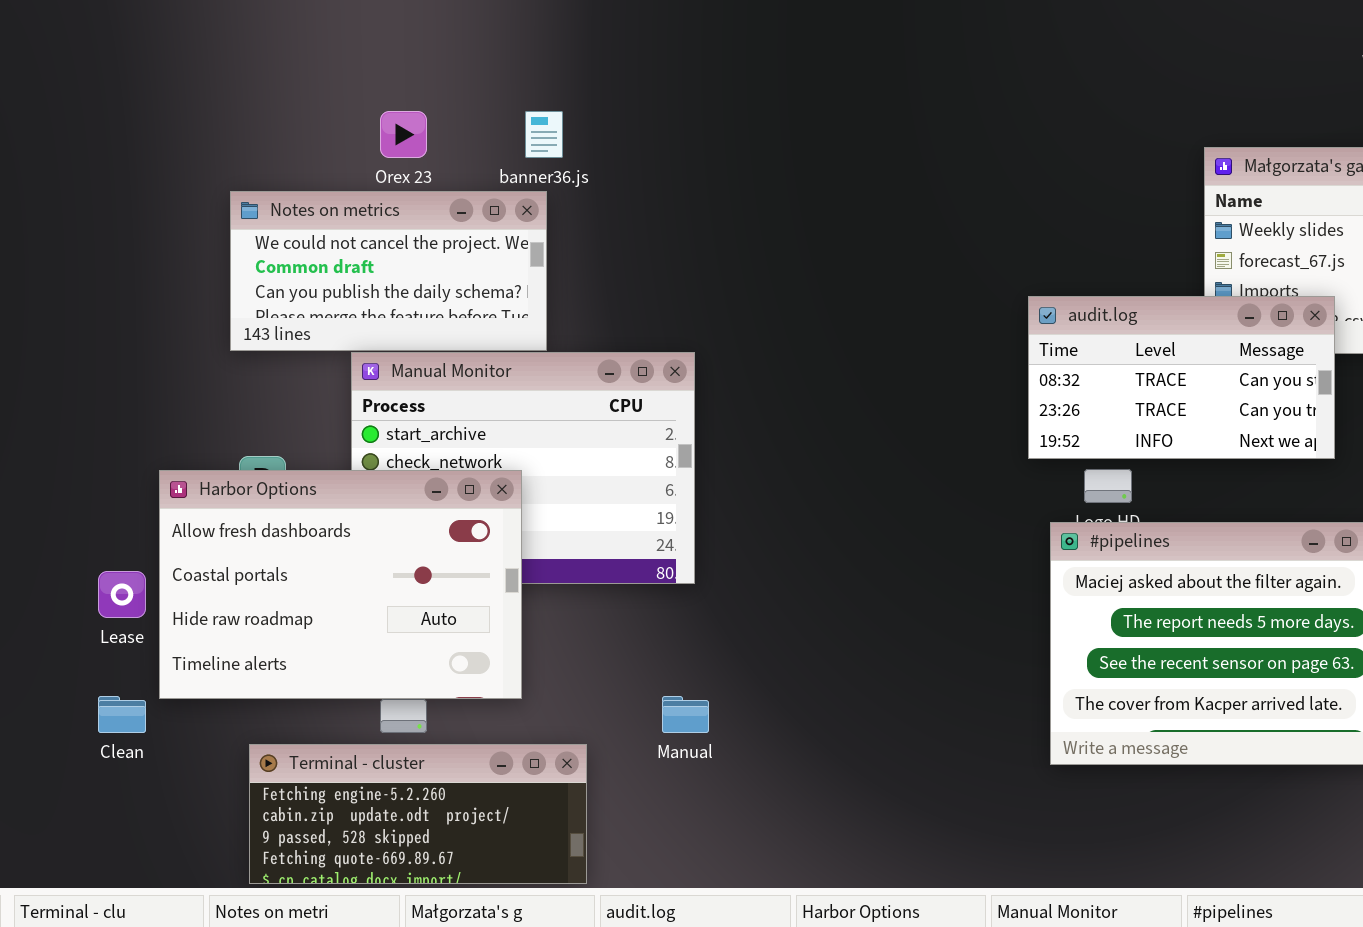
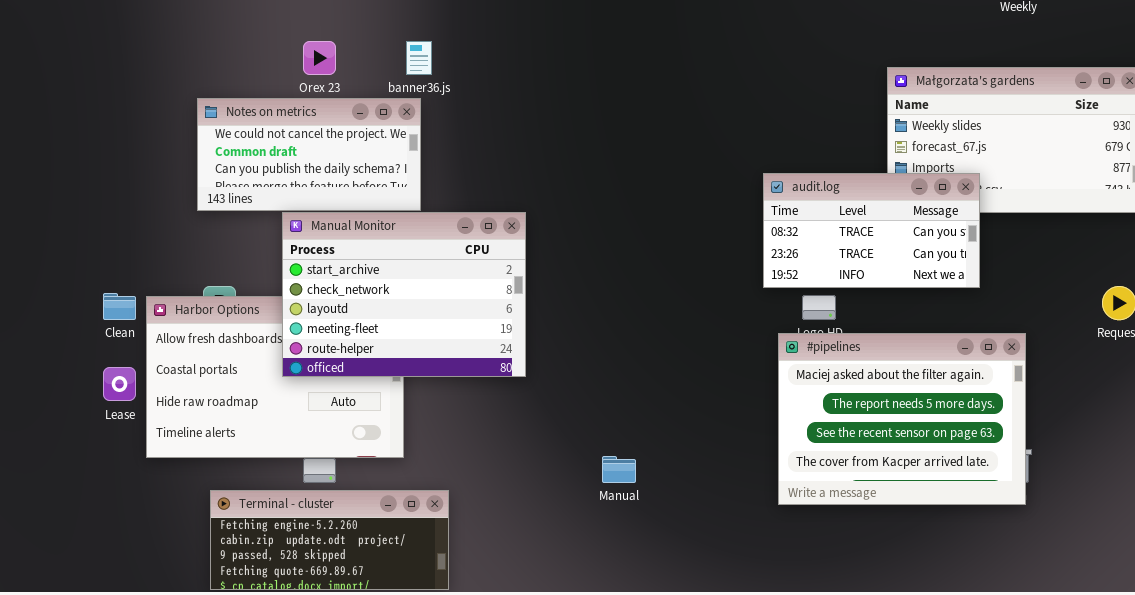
Manual Monitor: [351,352,695,584] -> [282,212,526,377], raised
Clean: [98,696,146,733] -> [103,293,136,320], moved
Manual: [662,696,709,733] -> [602,456,636,483], moved

